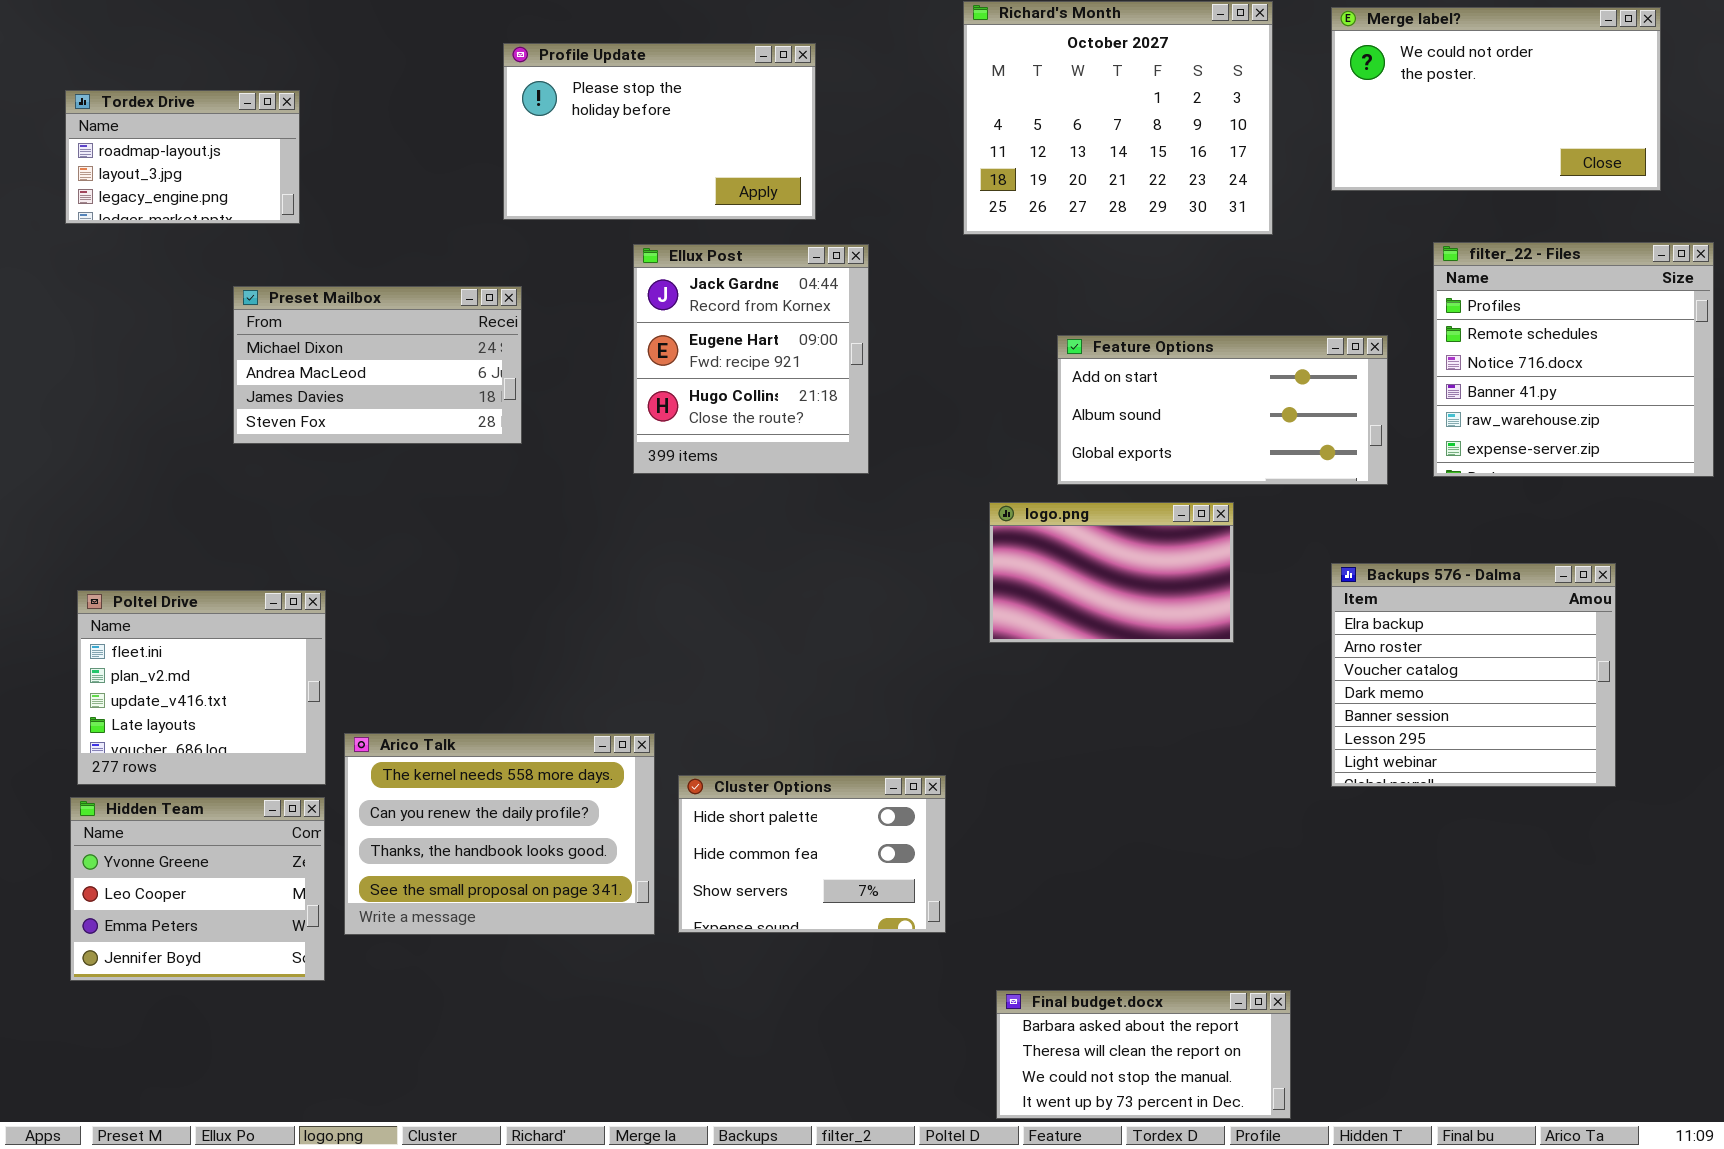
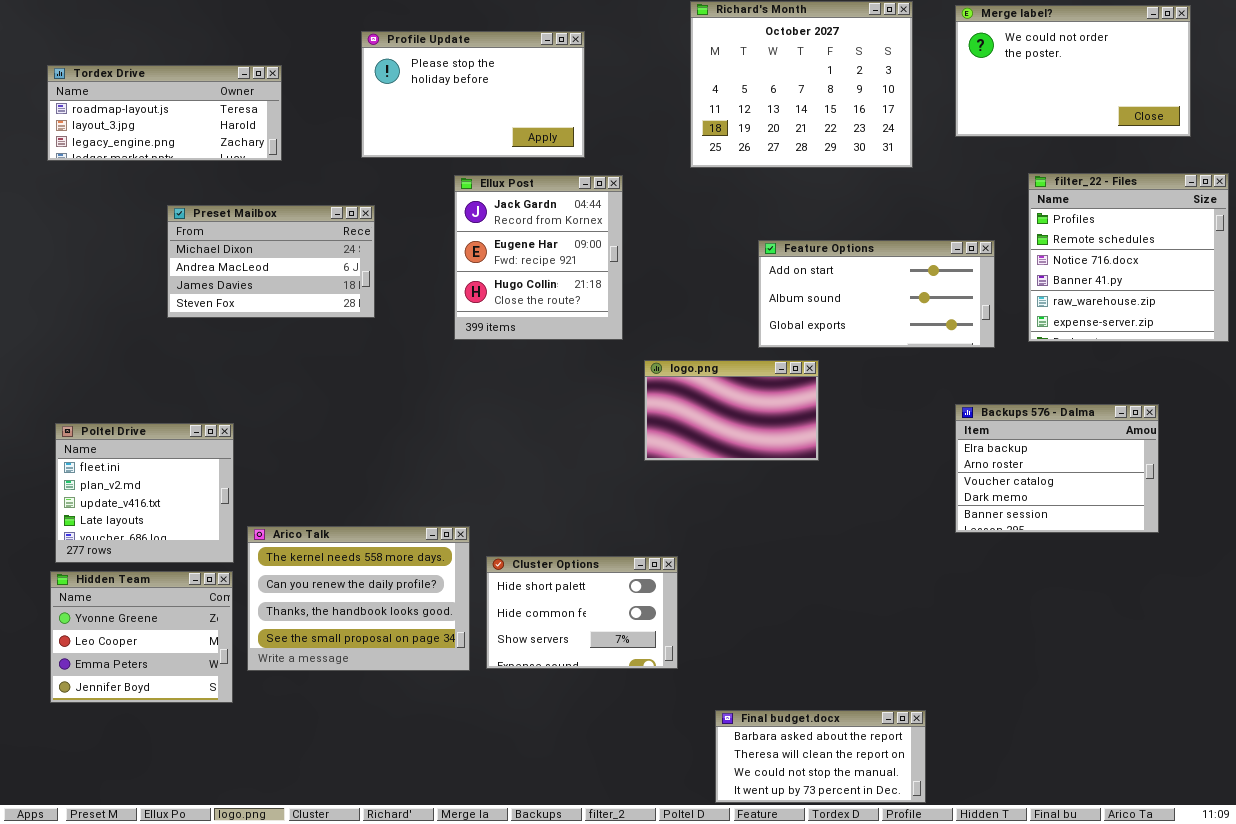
Tordex Drive: [65,90,300,224] -> [47,65,282,161], resized
logo.png: [989,502,1234,643] -> [644,360,819,461], moved
Backups 576 - Dalma: [1331,563,1616,787] -> [955,404,1159,533], resized

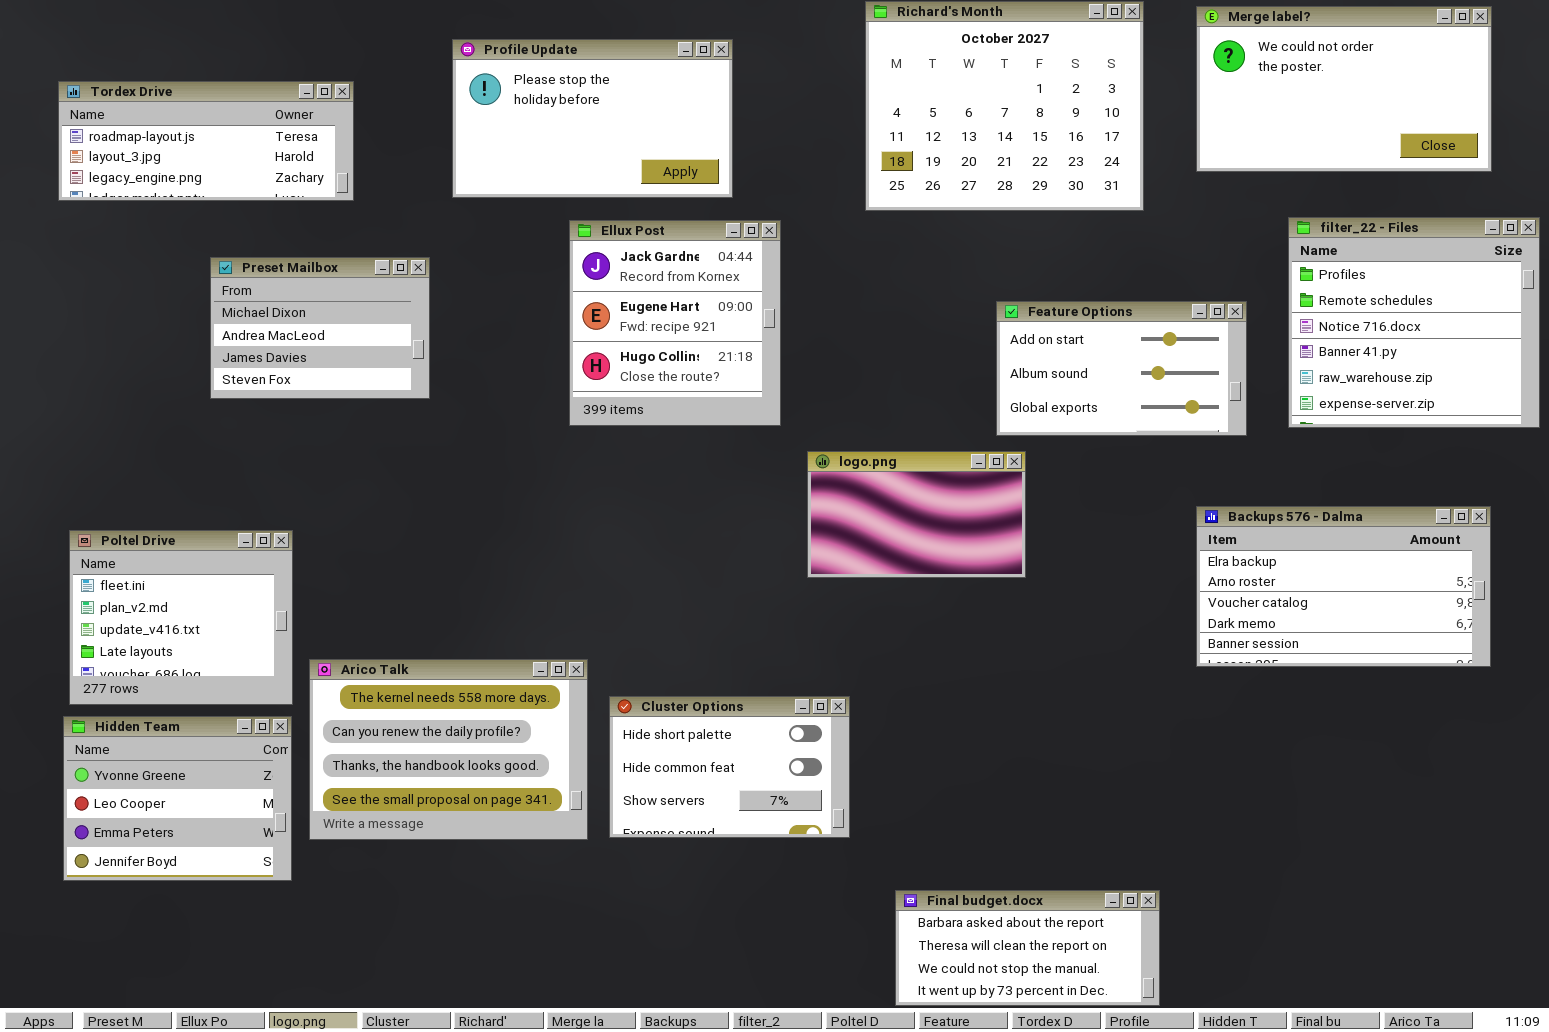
Preset Mailbox: [167,205,375,318] -> [210,257,430,399], resized
Feature Options: [758,240,995,348] -> [996,301,1247,436], resized
Backups 576 - Dalma: [955,404,1159,533] -> [1196,506,1491,667], resized

